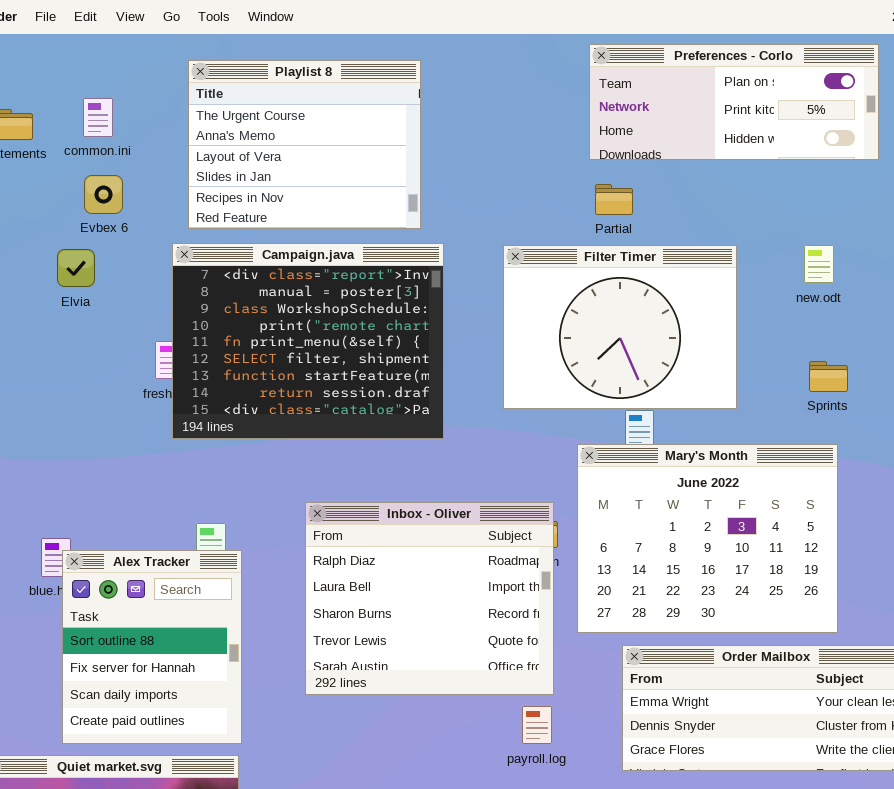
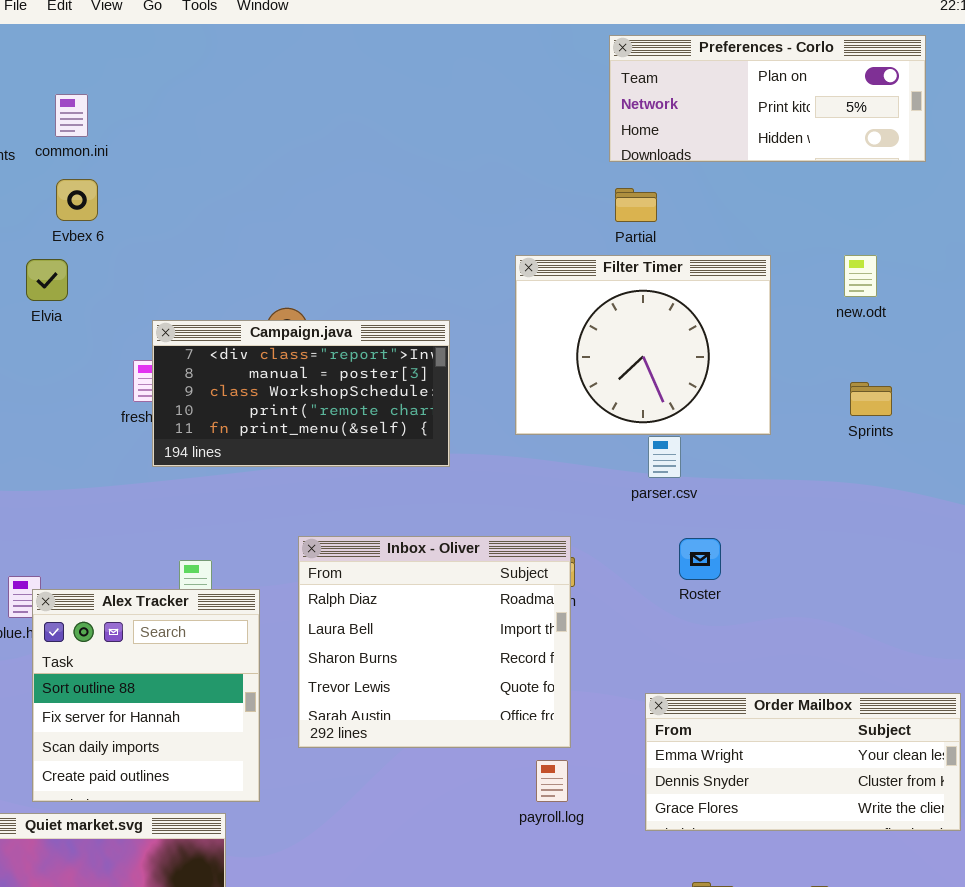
Playlist 8: [188,60,421,229] -> none, closed
Campaign.java: [172,243,444,439] -> [152,320,450,467], resized
Mary's Month: [577,444,838,633] -> none, closed
Alex Tracker: [62,550,242,744] -> [32,589,260,802], resized

